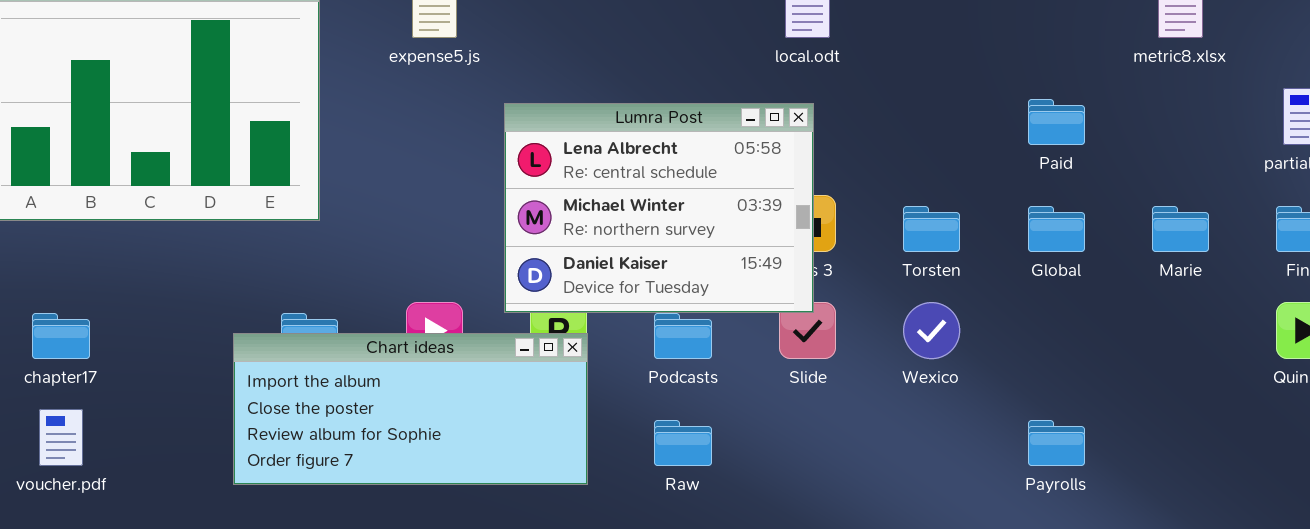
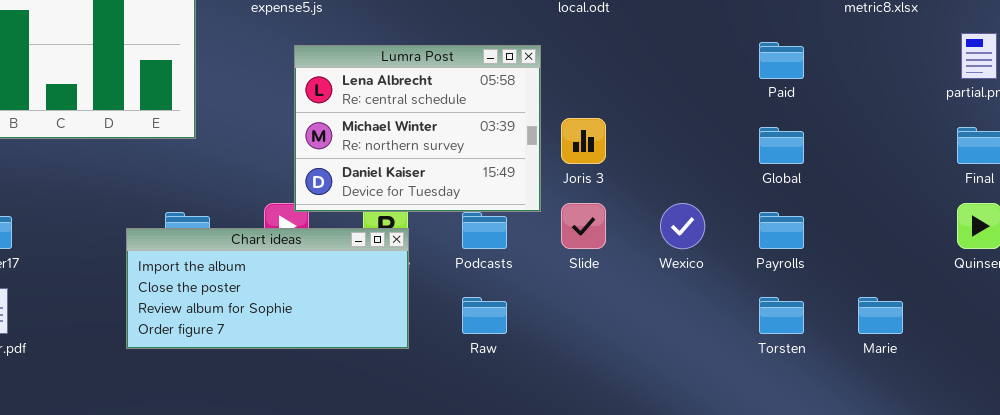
Lumra Post: [504,103,814,313] -> [294,45,541,212], moved
Torsten: [903,206,960,252] -> [759,297,804,334], moved
Marie: [1152,206,1209,252] -> [858,297,903,334], moved
Payrolls: [1028,420,1085,466] -> [759,212,804,249], moved

